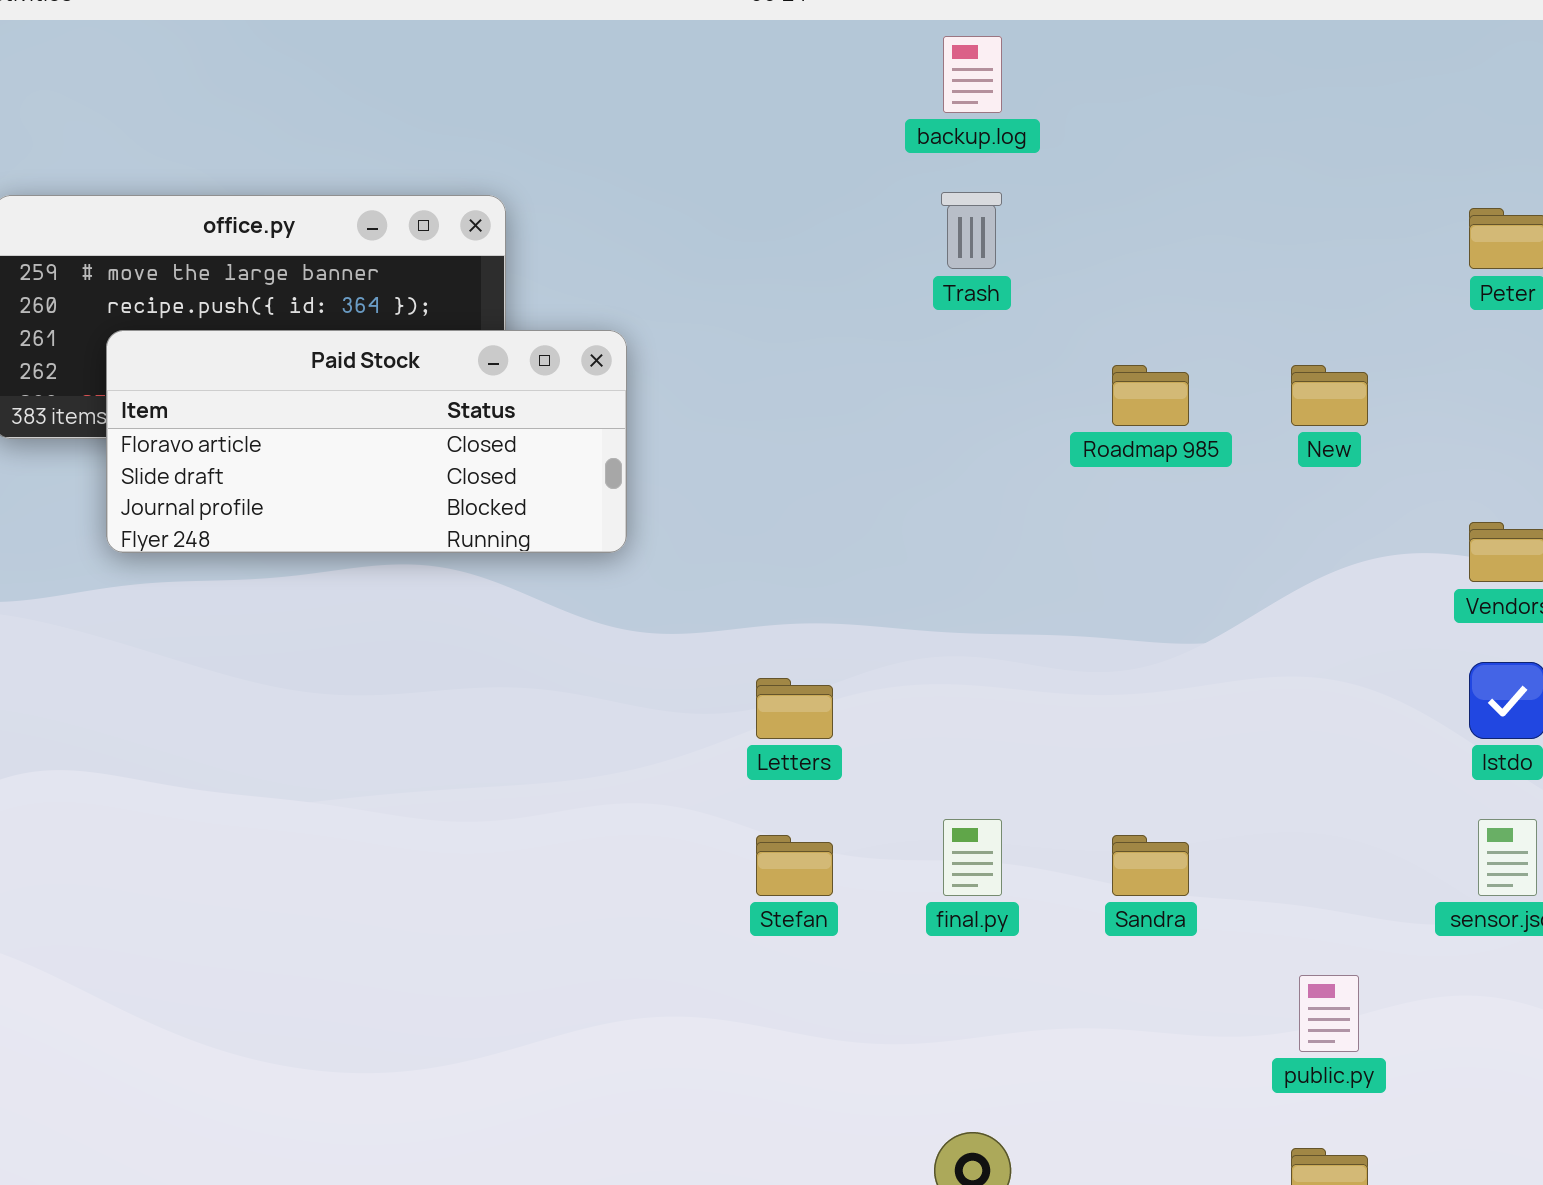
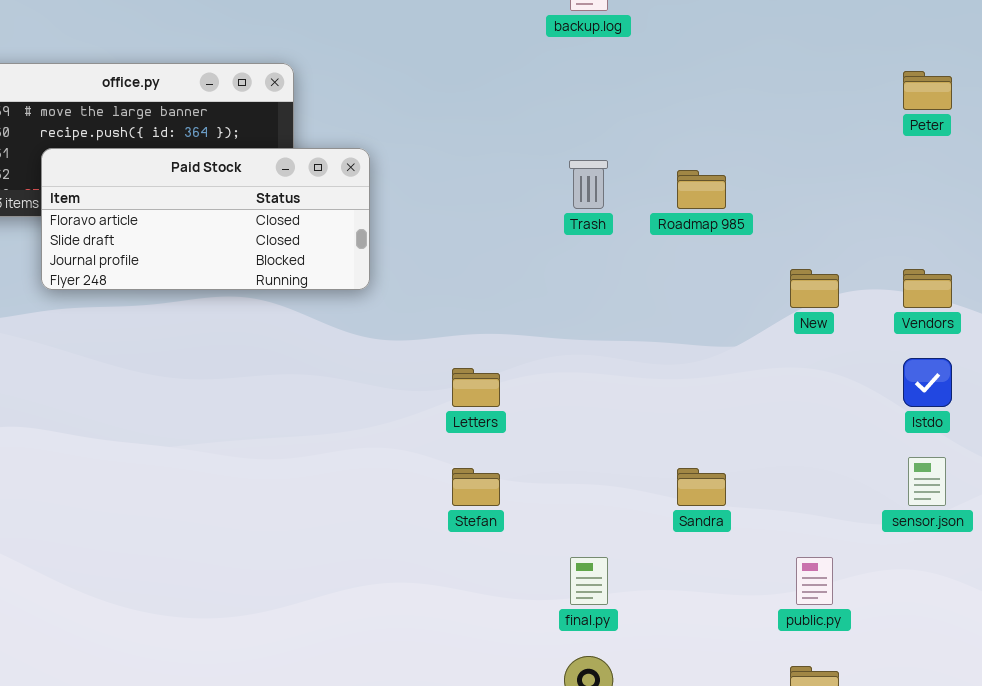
Trash: [941,192,1002,269] -> [569,160,608,209], moved
New: [1291,365,1368,426] -> [790,269,839,308], moved
final.py: [943,819,1002,896] -> [570,557,608,605], moved

